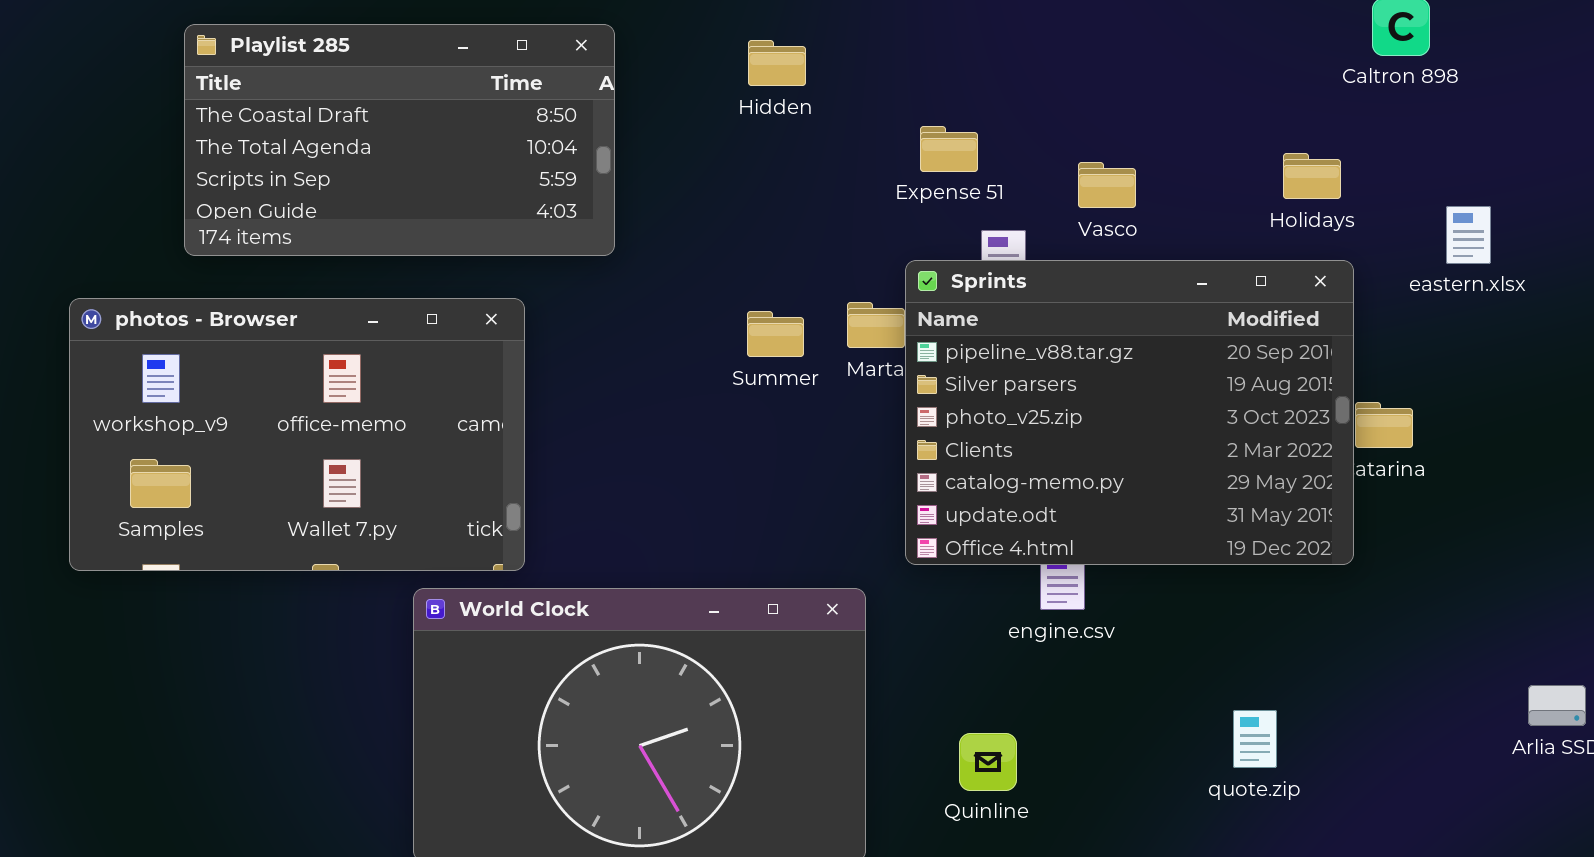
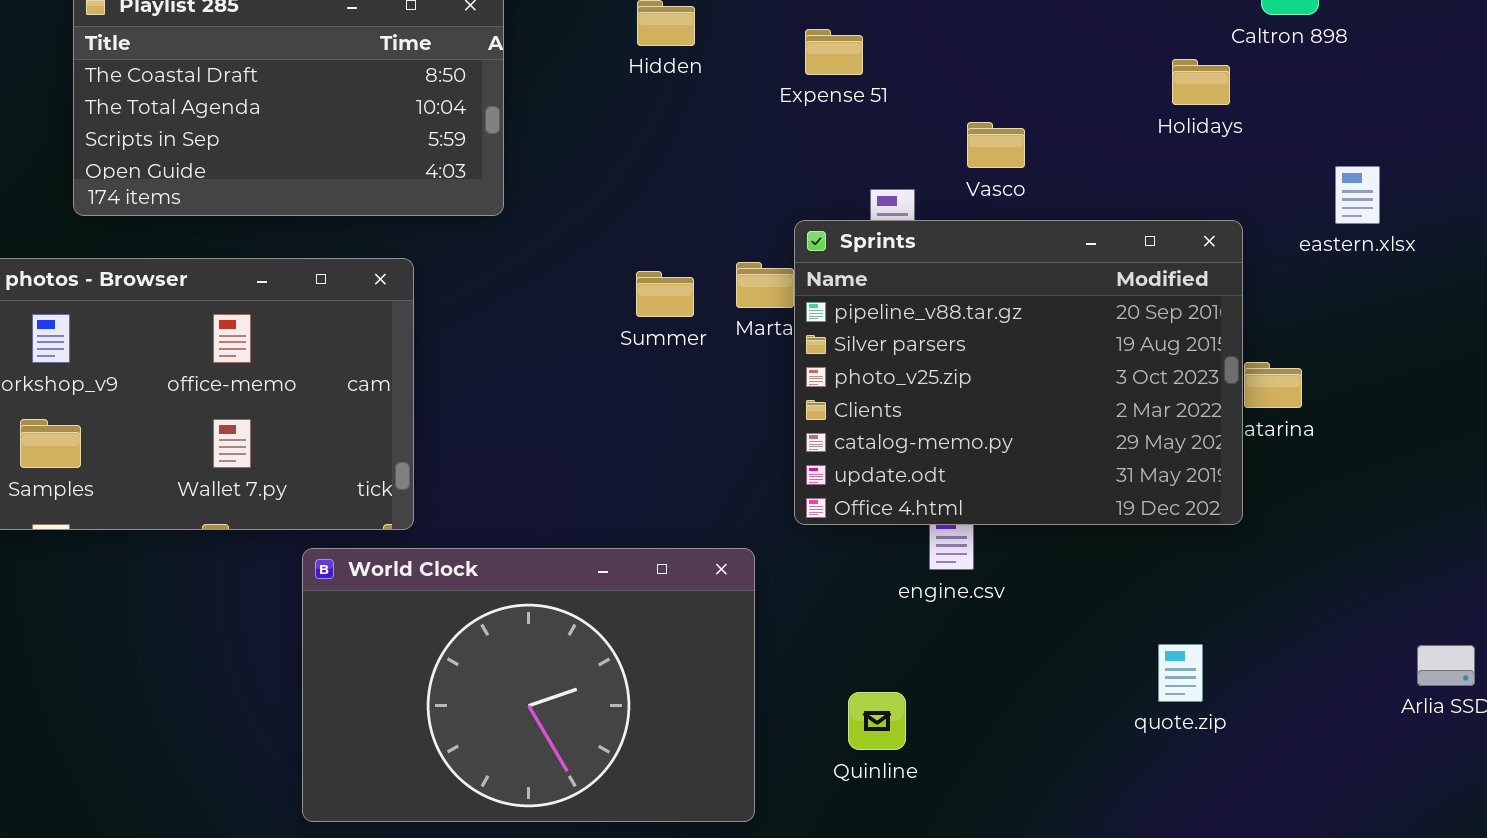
Expense 51: [920,126,978,172] -> [805,29,863,75], moved
Holidays: [1283,153,1341,199] -> [1172,59,1230,105], moved
quote.zip: [1233,710,1277,768] -> [1158,644,1203,702], moved

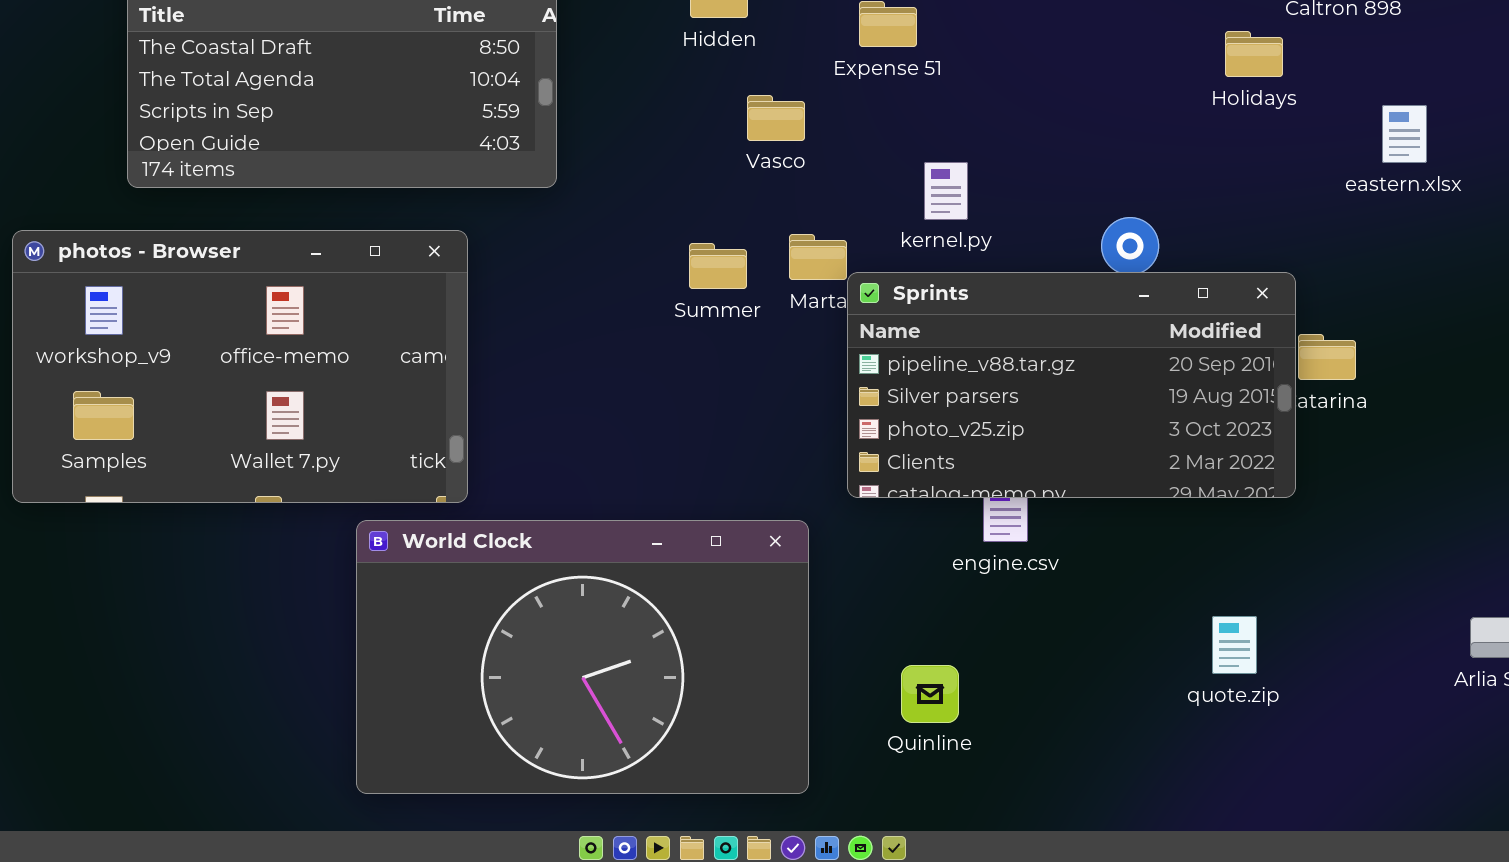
Vasco: [967,122,1025,168] -> [747,95,805,141], moved
eastern.xlsx: [1335,166,1380,224] -> [1382,105,1427,163], moved
Sprints: [794,220,1243,525] -> [847,272,1296,498], resized

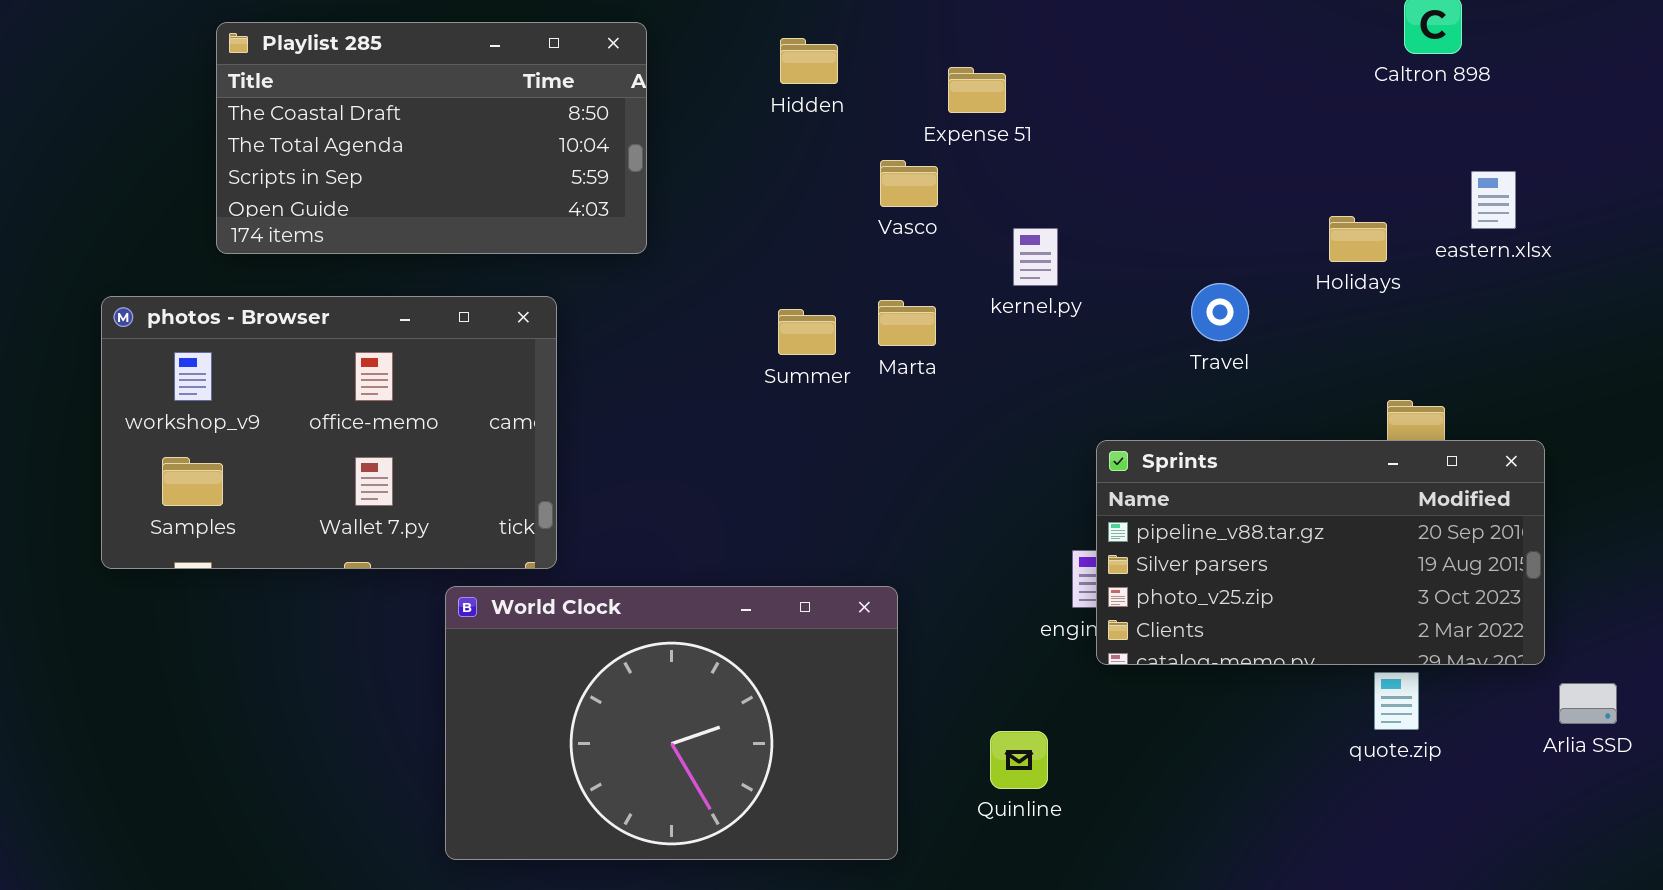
Holidays: [1225,31,1283,77] -> [1329,216,1387,262], moved
Vasco: [747,95,805,141] -> [880,160,938,207], moved
Sprints: [847,272,1296,498] -> [1096,440,1545,665], moved
quote.zip: [1212,616,1257,674] -> [1374,672,1419,730], moved

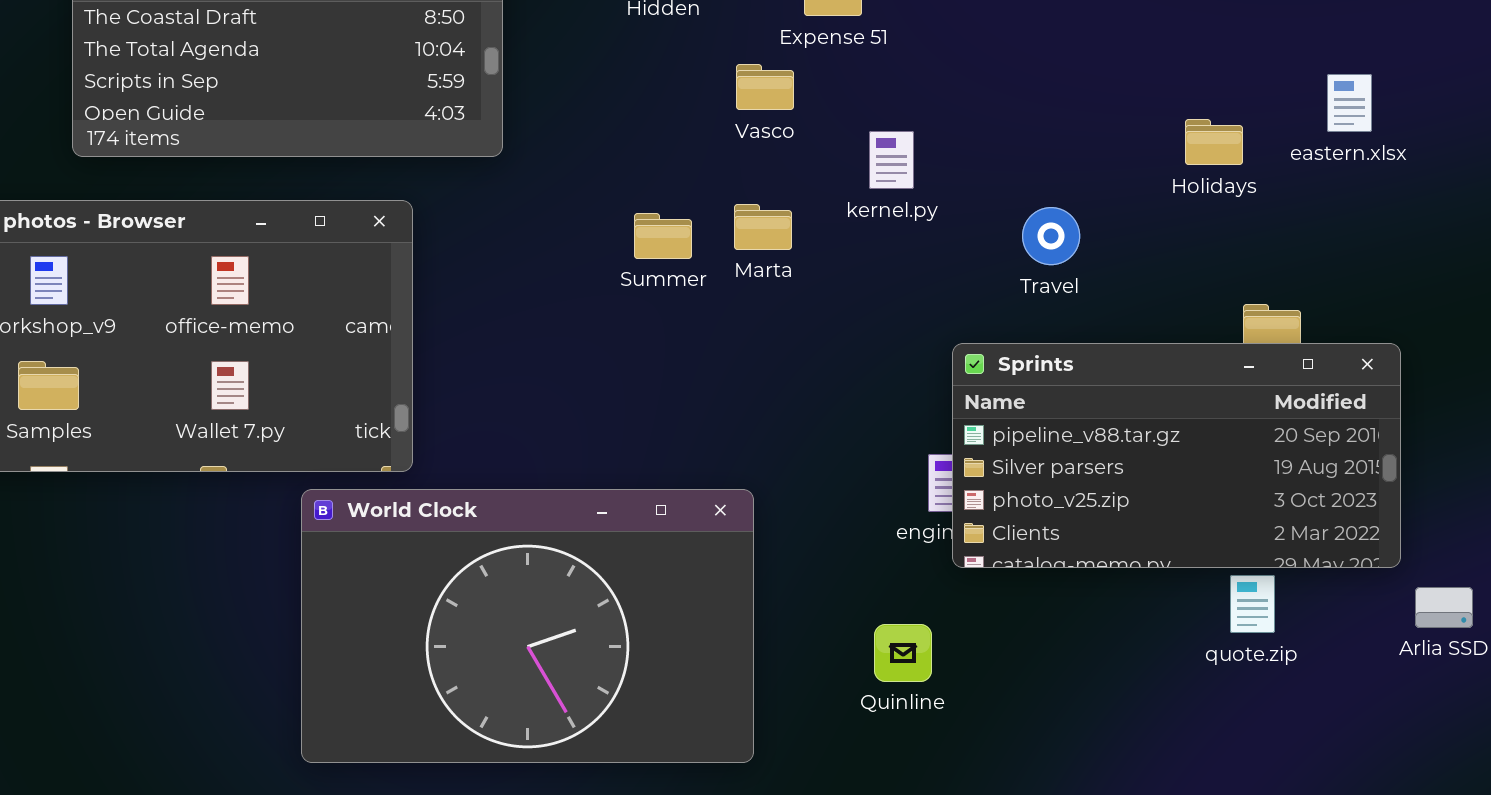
Travel: [1191,283,1249,341] -> [1022,207,1080,265], moved
Quinline: [990,731,1048,789] -> [874,624,932,682], moved

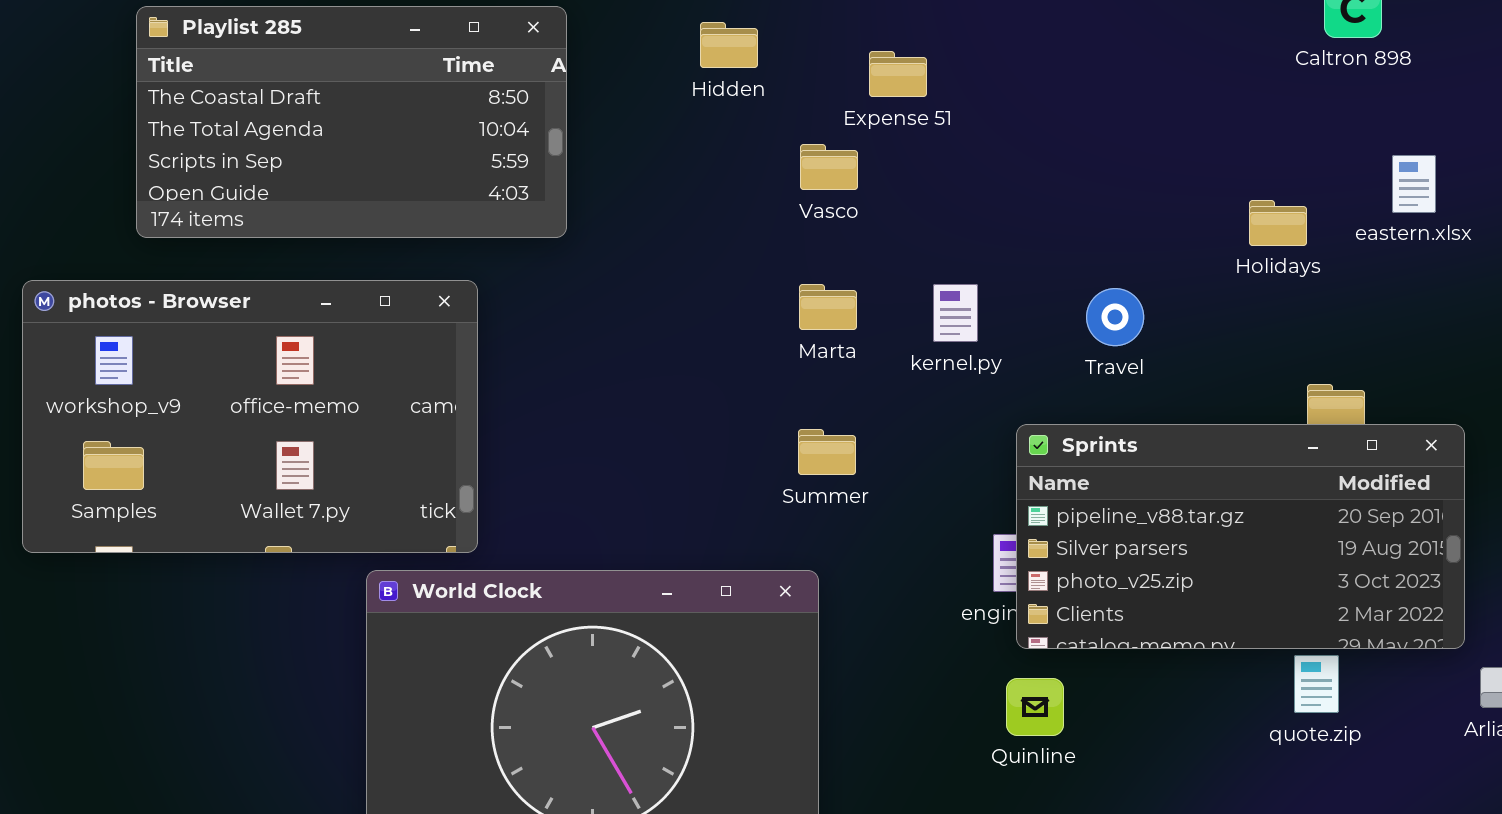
kernel.py: [869,131,914,189] -> [933,284,978,342], moved
Summer: [634,213,692,259] -> [798,429,856,475], moved
Quinline: [874,624,932,682] -> [1006,678,1064,736], moved

